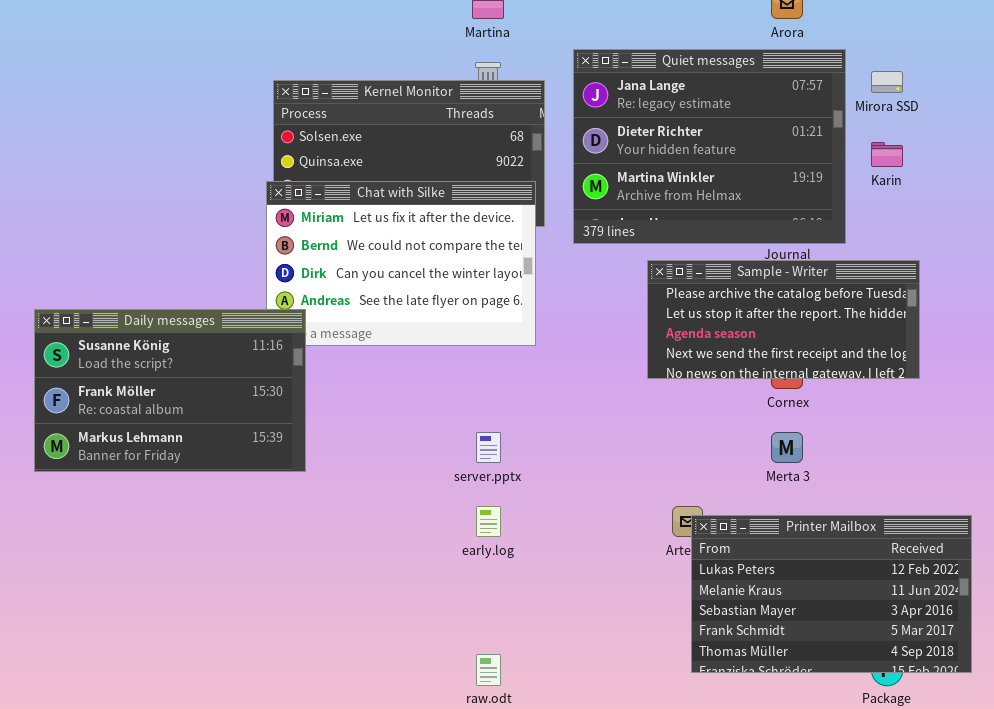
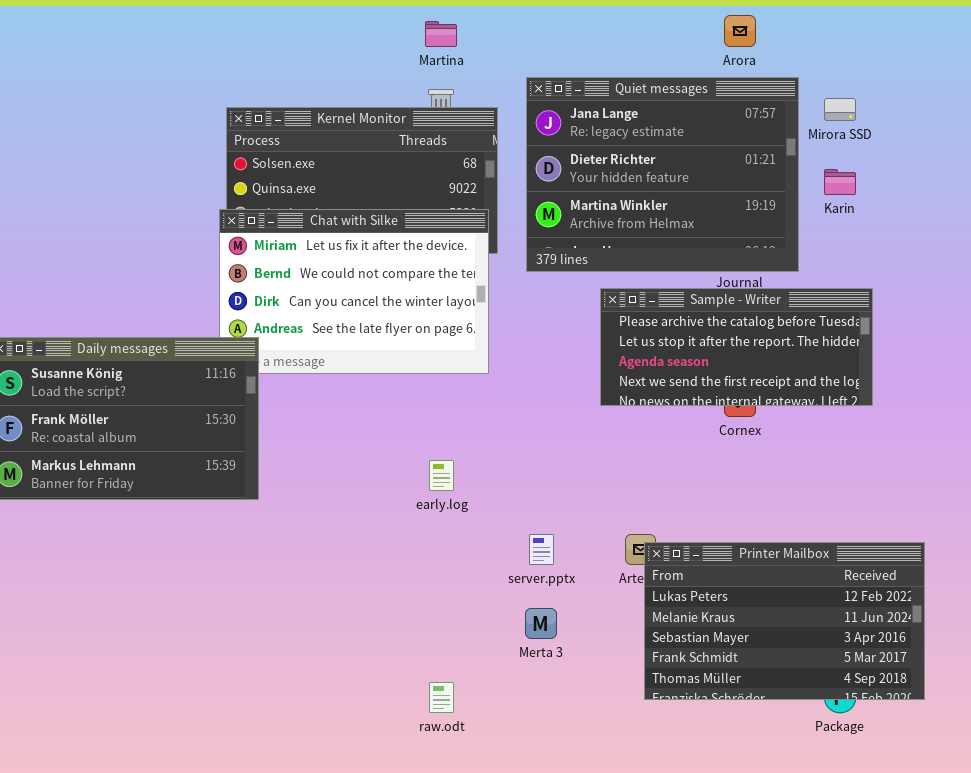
server.pptx: [476,432,501,463] -> [529,534,554,565], moved
Merta 3: [771,432,803,463] -> [525,608,557,639], moved
early.log: [476,506,501,537] -> [429,460,454,491], moved

